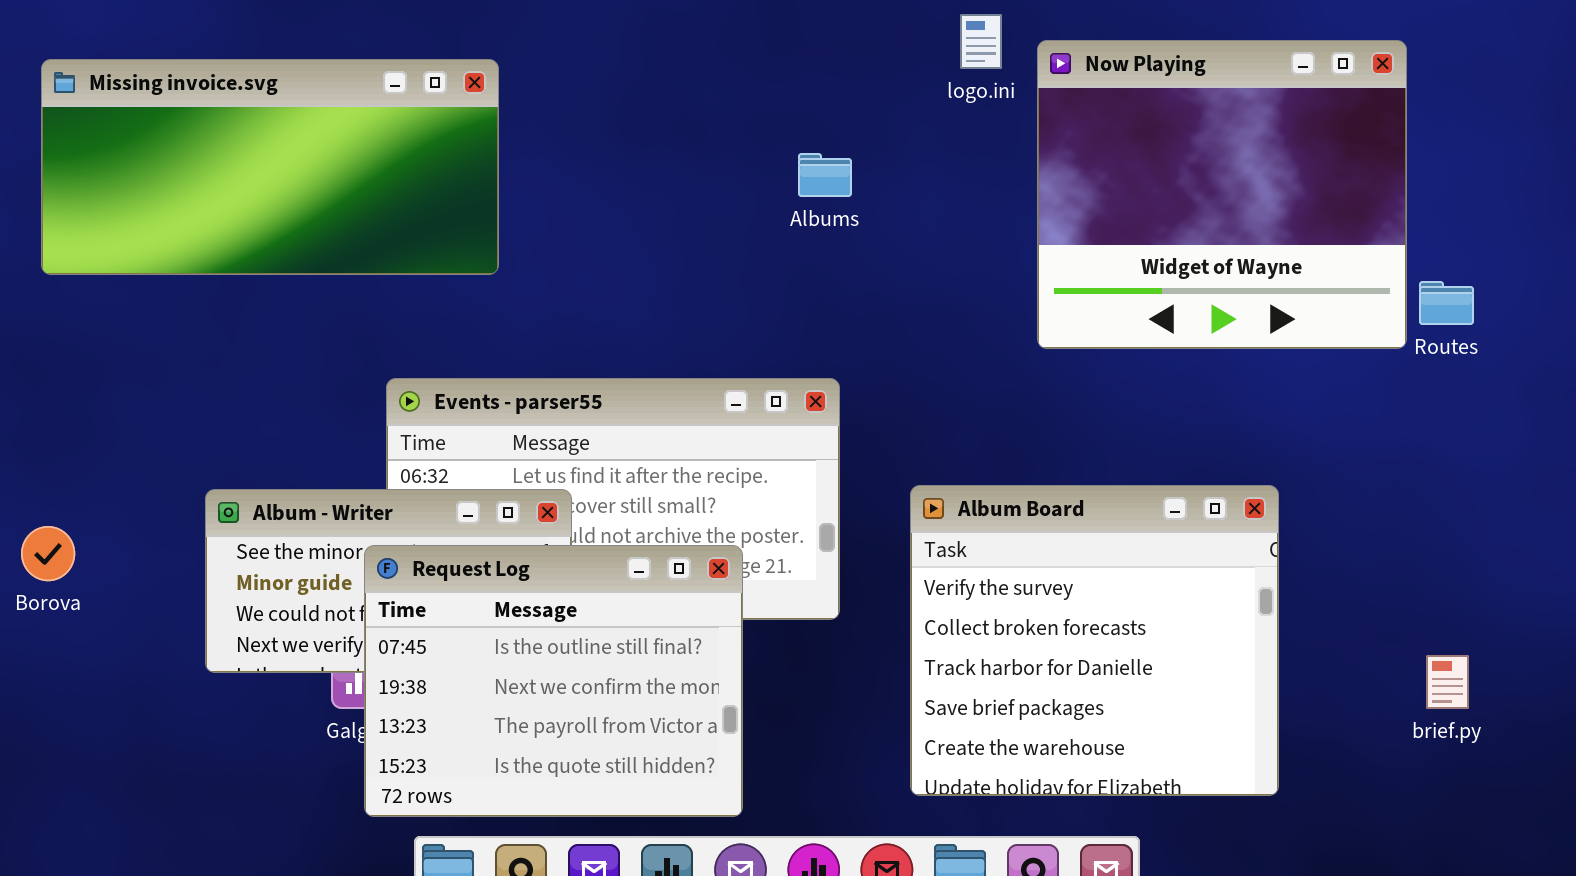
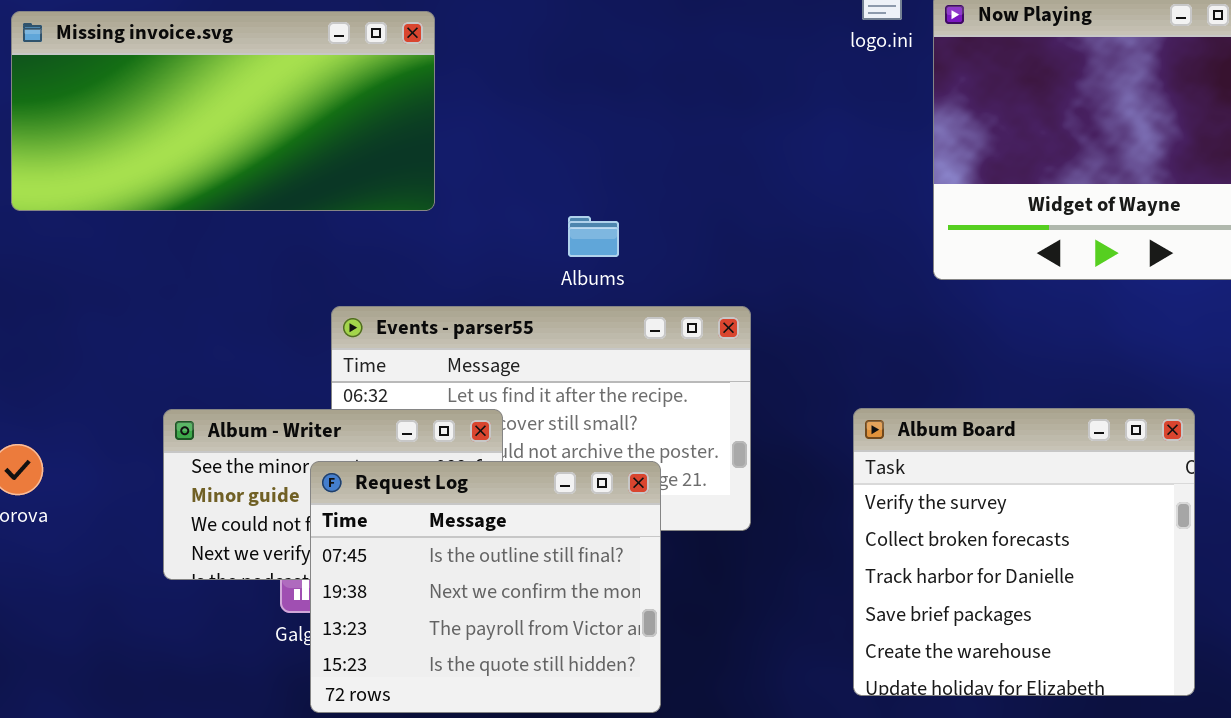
Albums: [798,153,852,197] -> [568,216,619,257], moved
Album Board: [910,485,1279,796] -> [853,408,1195,696], moved

